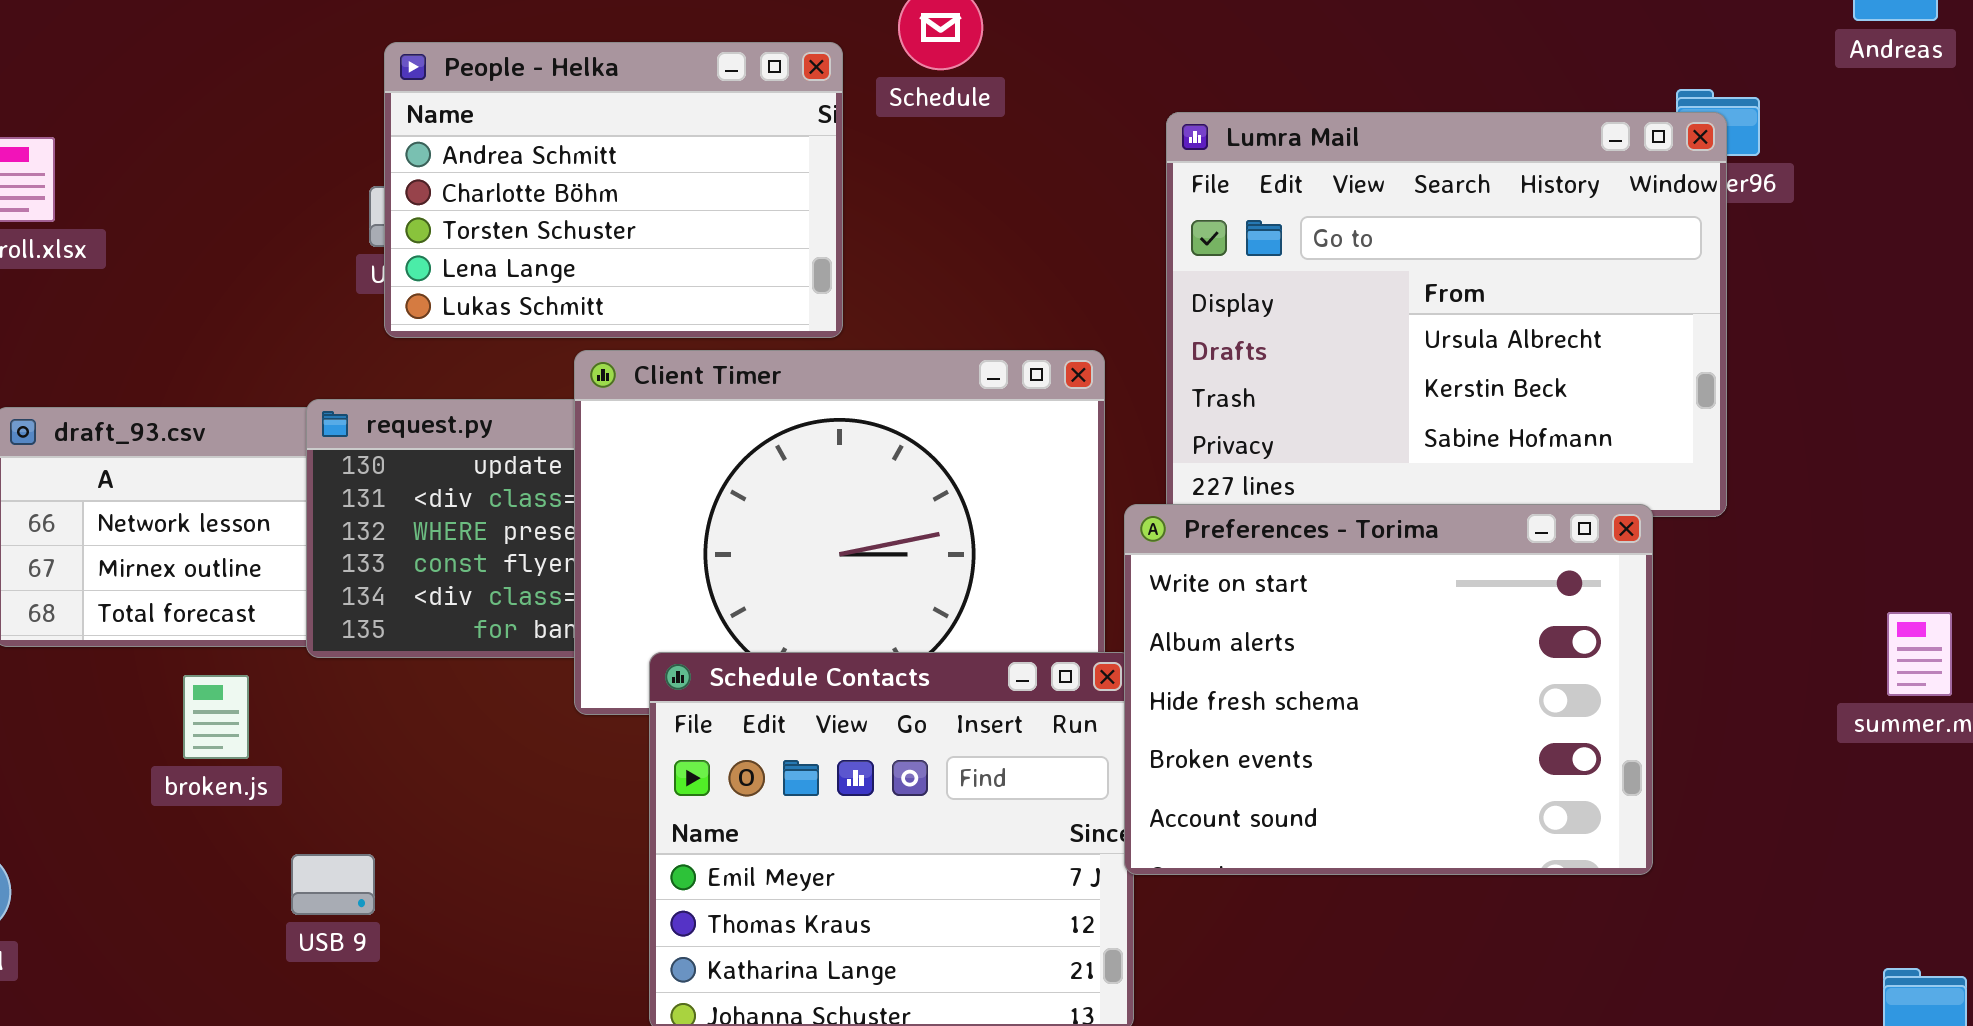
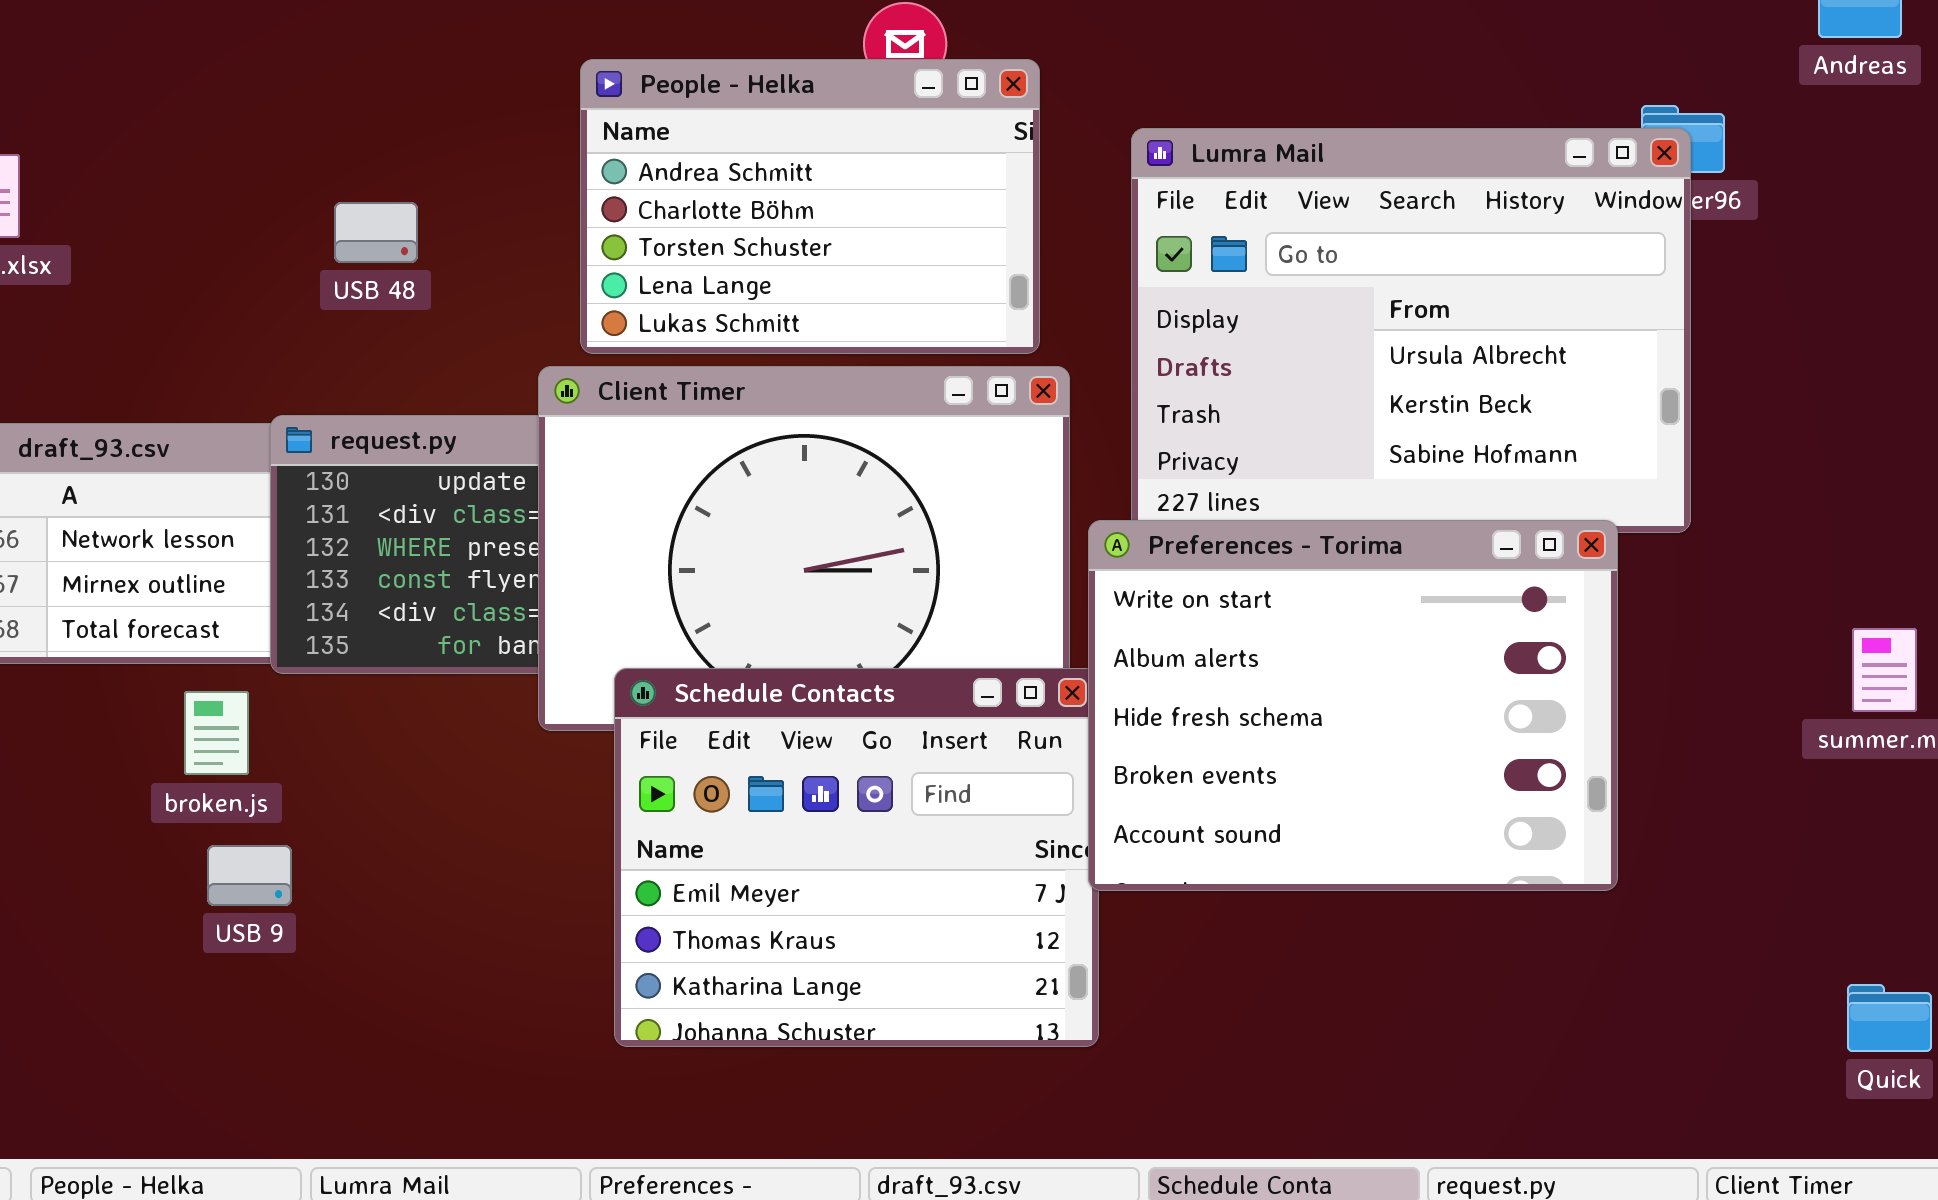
People - Helka: [384,42,843,338] -> [580,59,1040,354], moved
broken.js: [183,675,249,759] -> [184,691,249,775], moved
USB 9: [291,854,375,915] -> [207,845,292,906], moved

